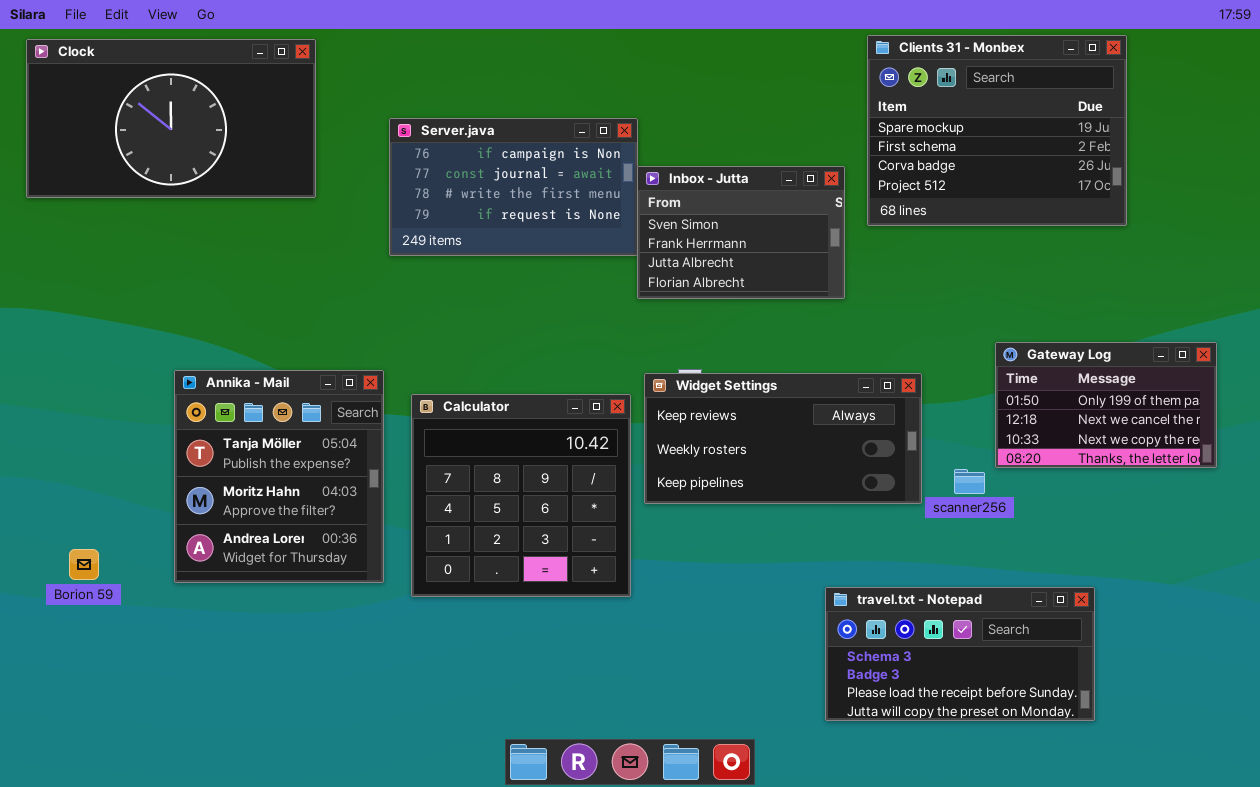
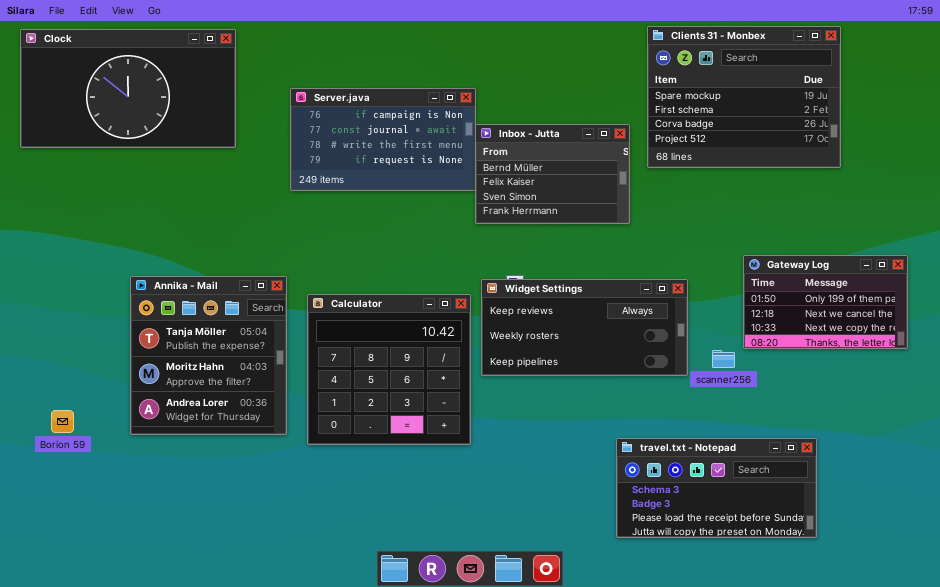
Inbox - Jutta: [637,166,845,299] -> [475,124,630,224], scrolled up 2 rows

